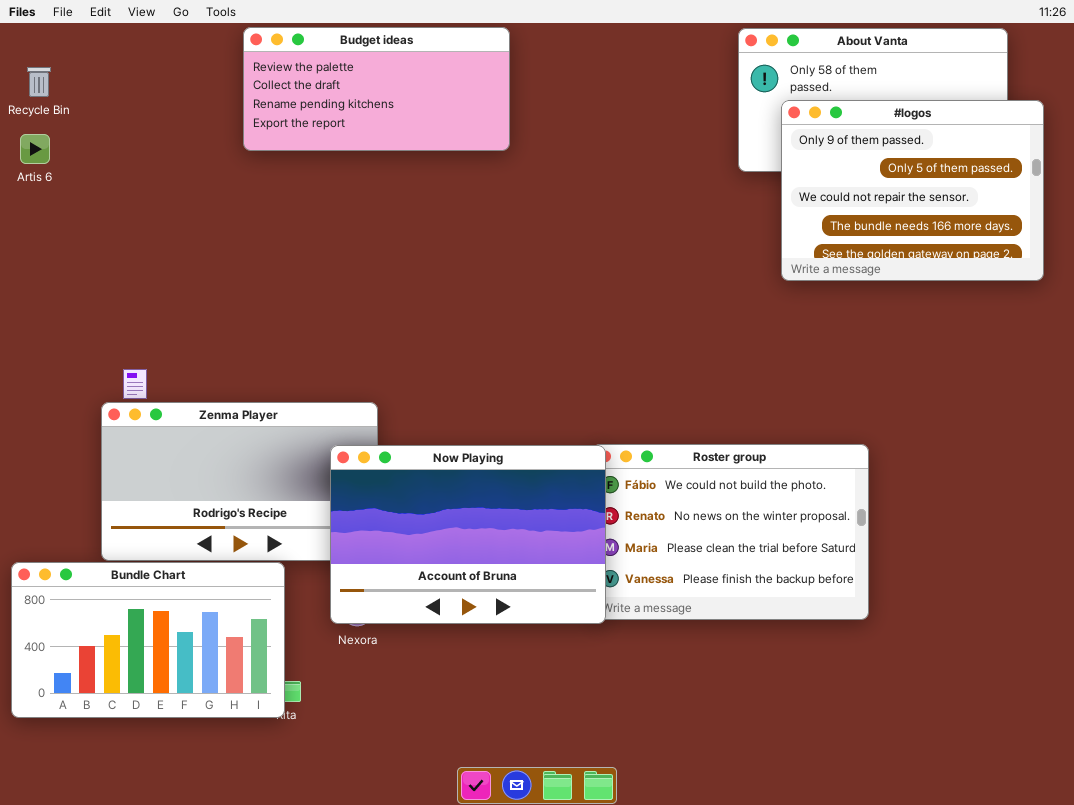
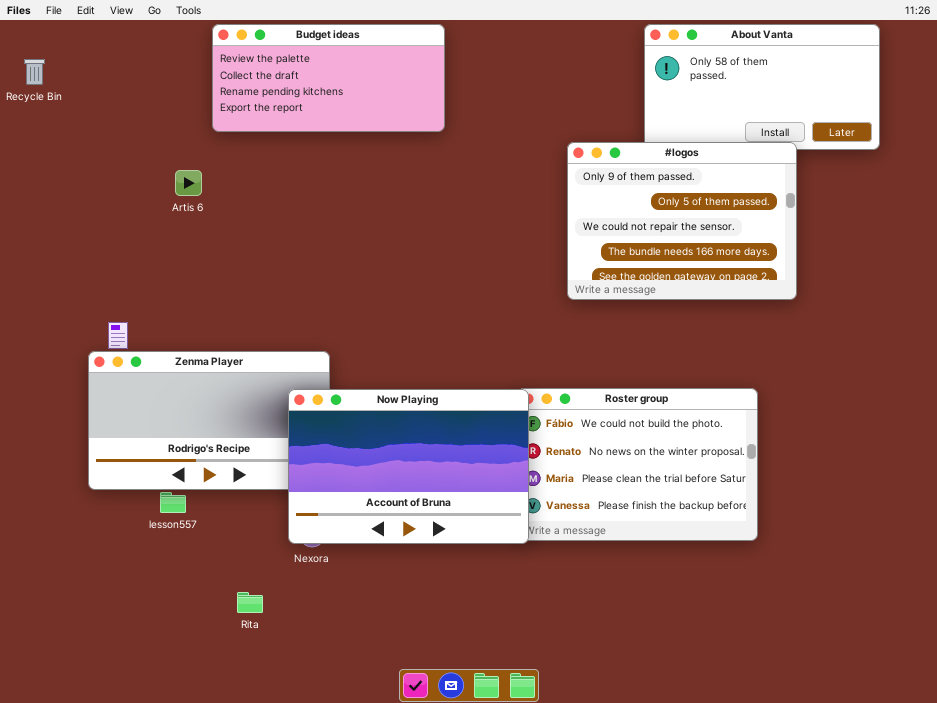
#logos: [781,100,1044,281] -> [567,142,797,300], moved
Artis 6: [20,134,50,164] -> [175,170,202,196], moved
Bundle Chart: [11,562,285,718] -> none, closed

